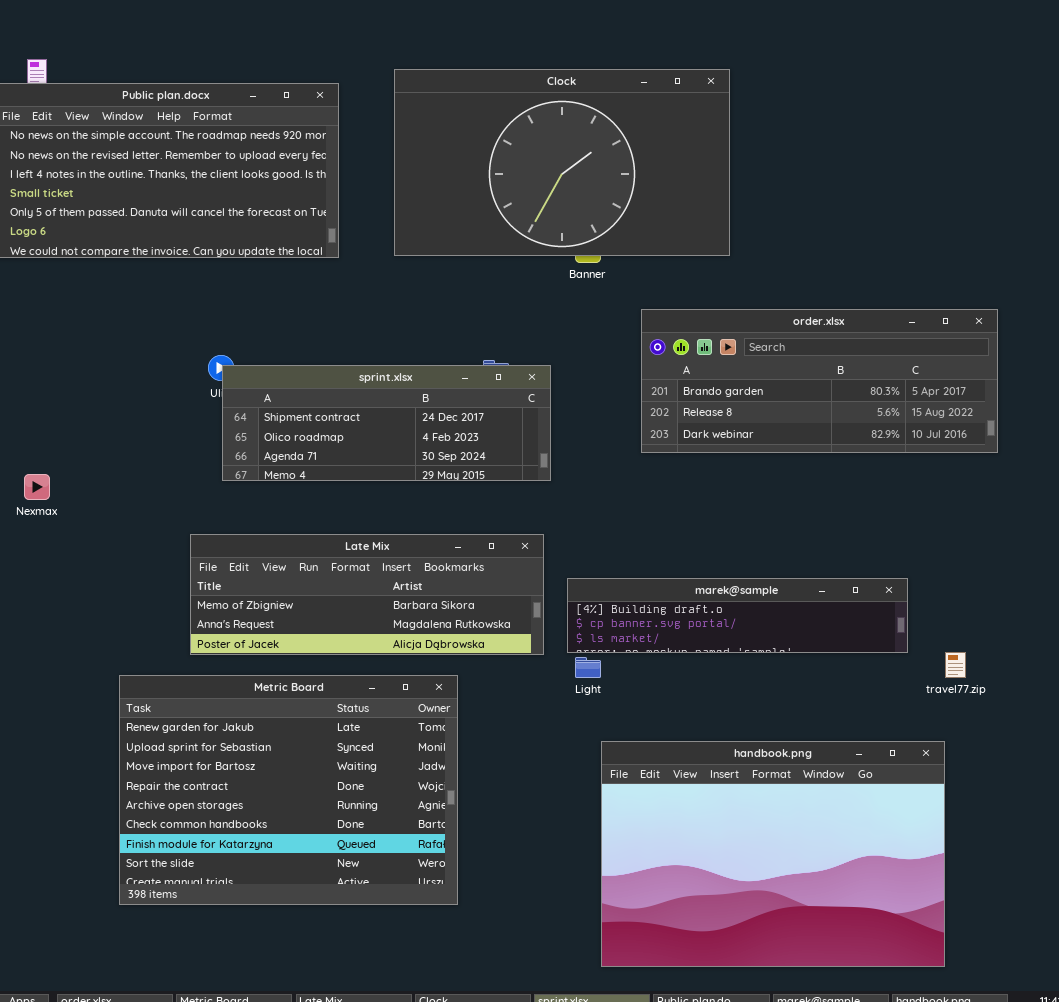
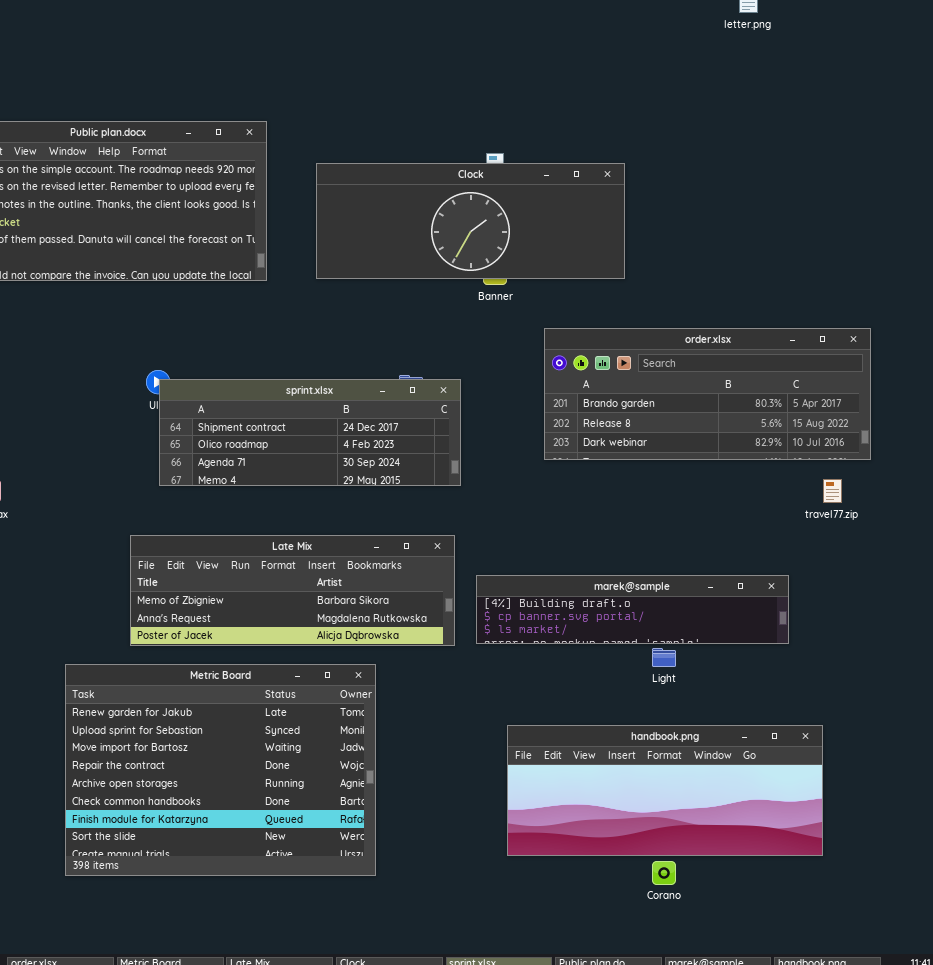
Clock: [394,69,730,256] -> [316,163,625,279], resized
travel77.zip: [945,652,966,678] -> [823,479,842,503], moved
Light: [575,657,601,678] -> [652,648,676,667], moved
handbook.png: [601,741,945,967] -> [507,725,823,856], resized

